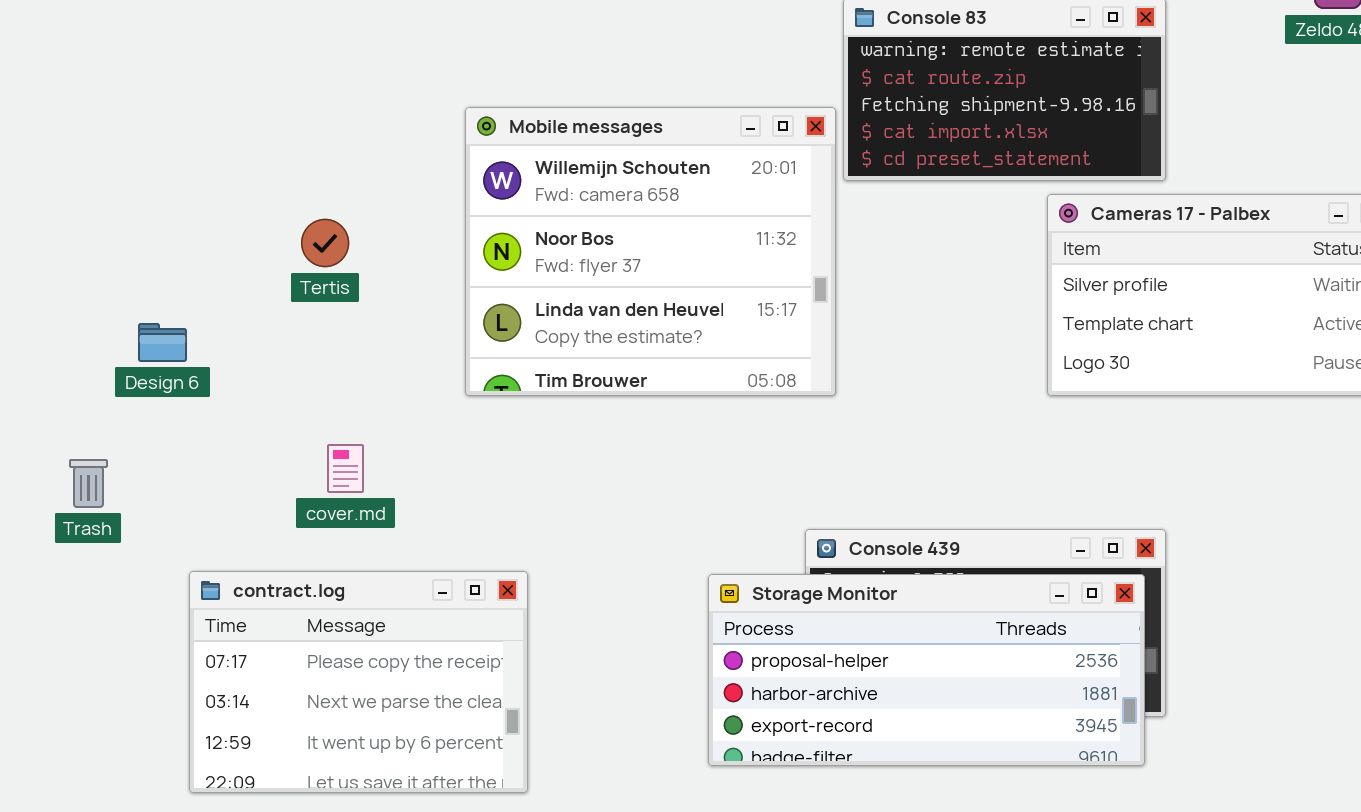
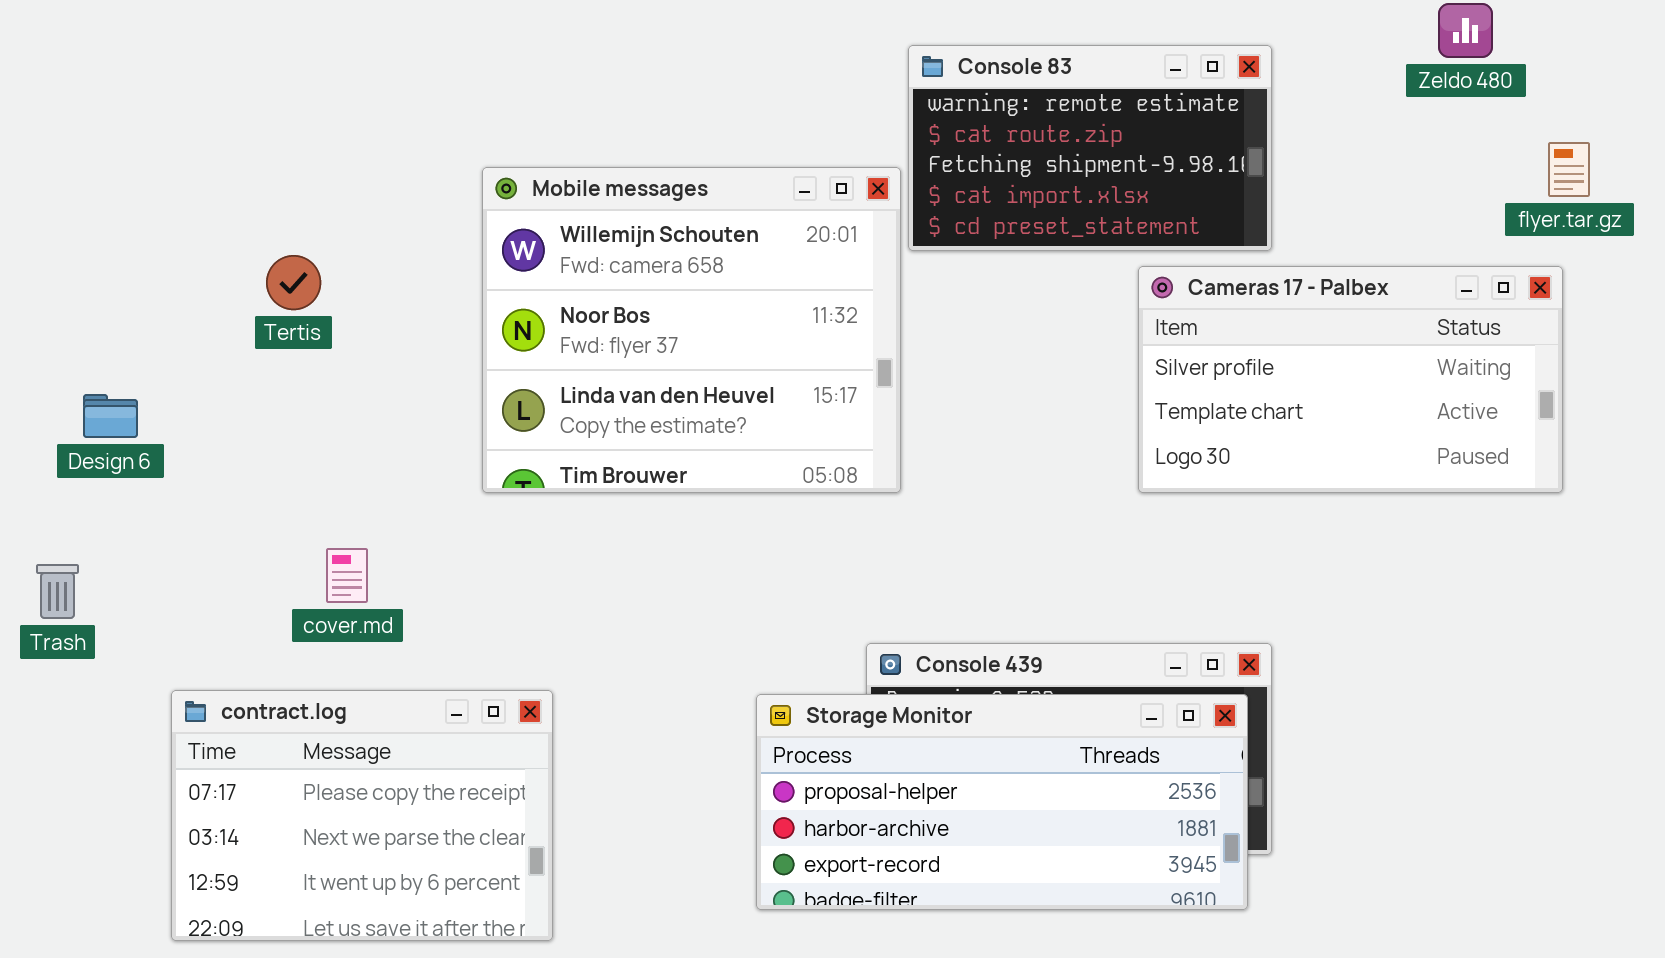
Tertis: [301,219,349,267] -> [266,255,321,310], moved
Design 6: [138,323,187,362] -> [83,394,138,438], moved

